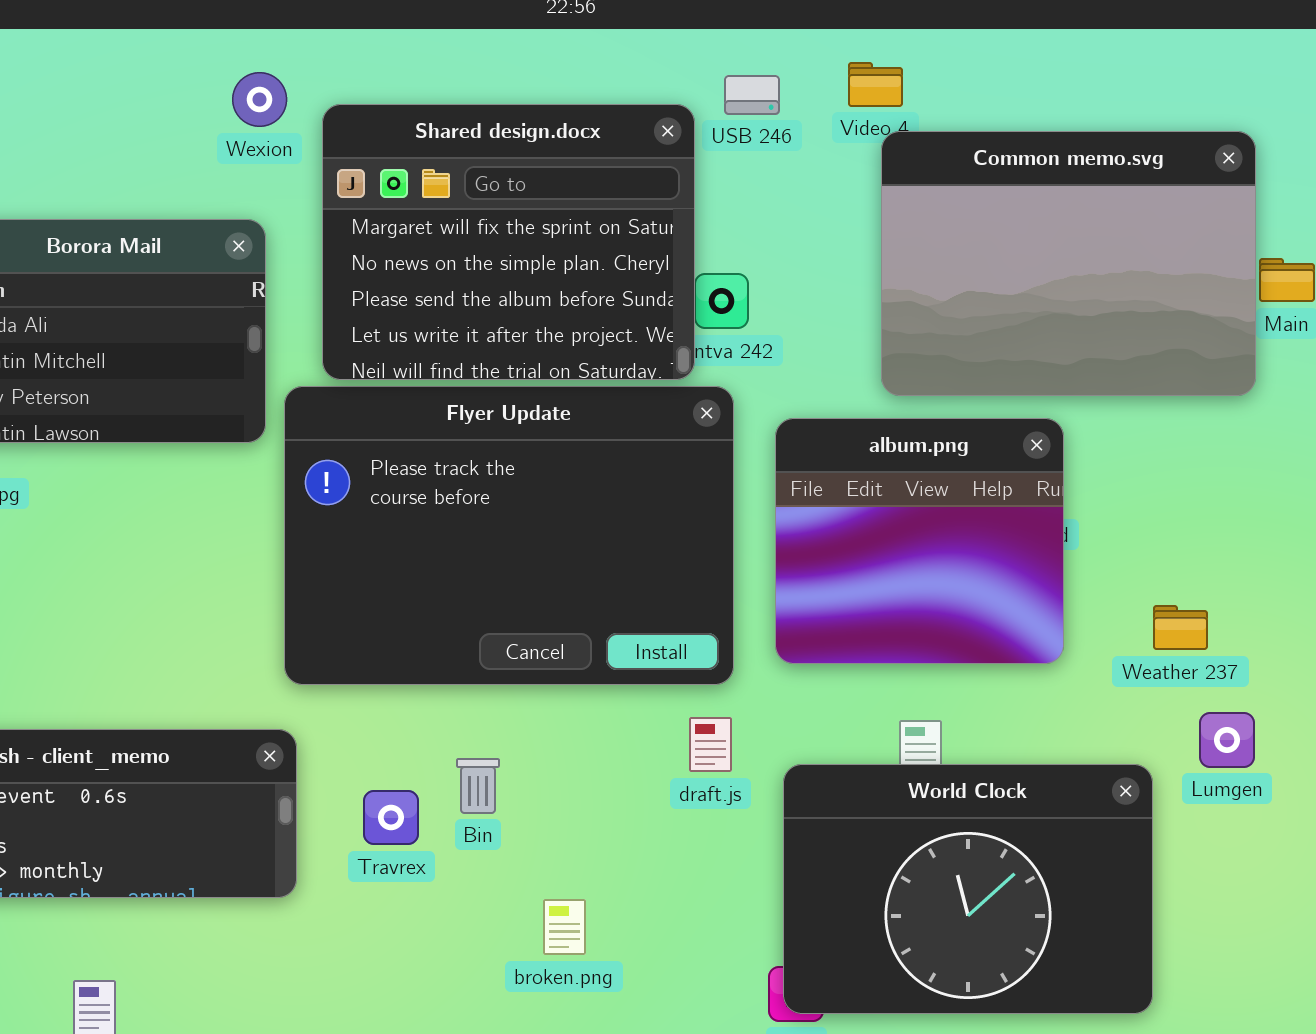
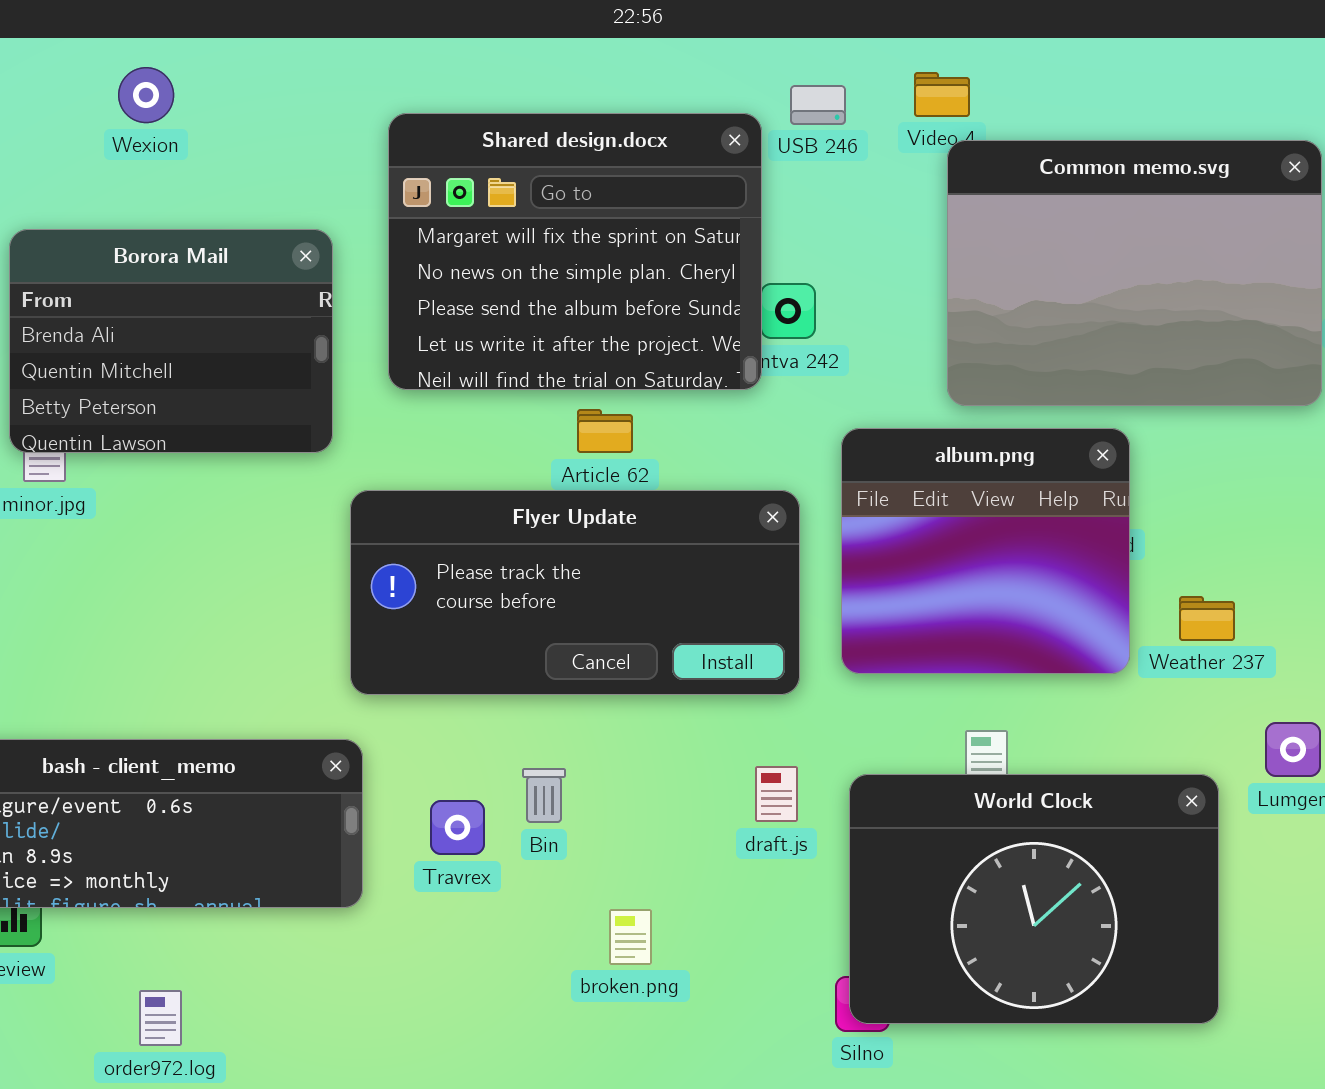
Wexion: [232,72,287,127] -> [118,67,174,123], moved
Flyer Update: [284,386,734,685] -> [350,490,800,695], resized
Weather 237: [1153,605,1208,650] -> [1179,596,1235,641], moved
draft.js: [689,717,732,772] -> [755,766,798,822], moved

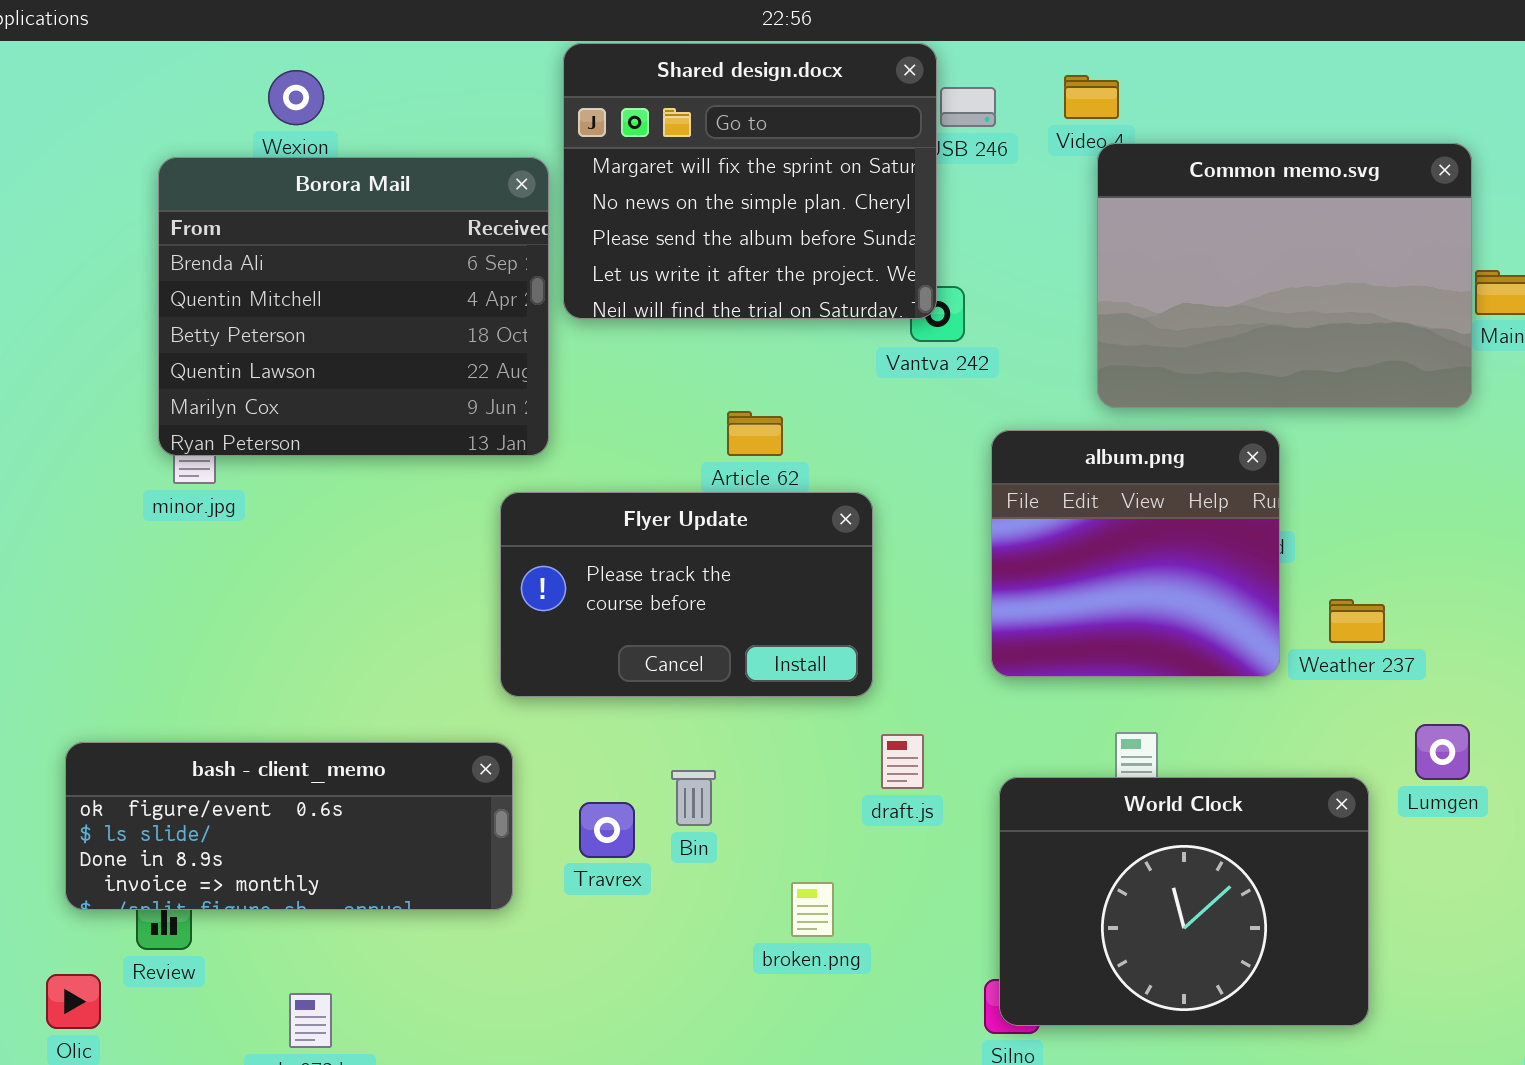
Shared design.docx: [388,113,762,390] -> [563,43,937,319], moved
Borora Mail: [9,229,333,453] -> [158,157,549,456], resized
Flyer Update: [350,490,800,695] -> [500,492,873,697], resized
draft.js: [755,766,798,822] -> [881,734,924,789], moved
broken.png: [609,909,652,965] -> [791,882,834,937], moved

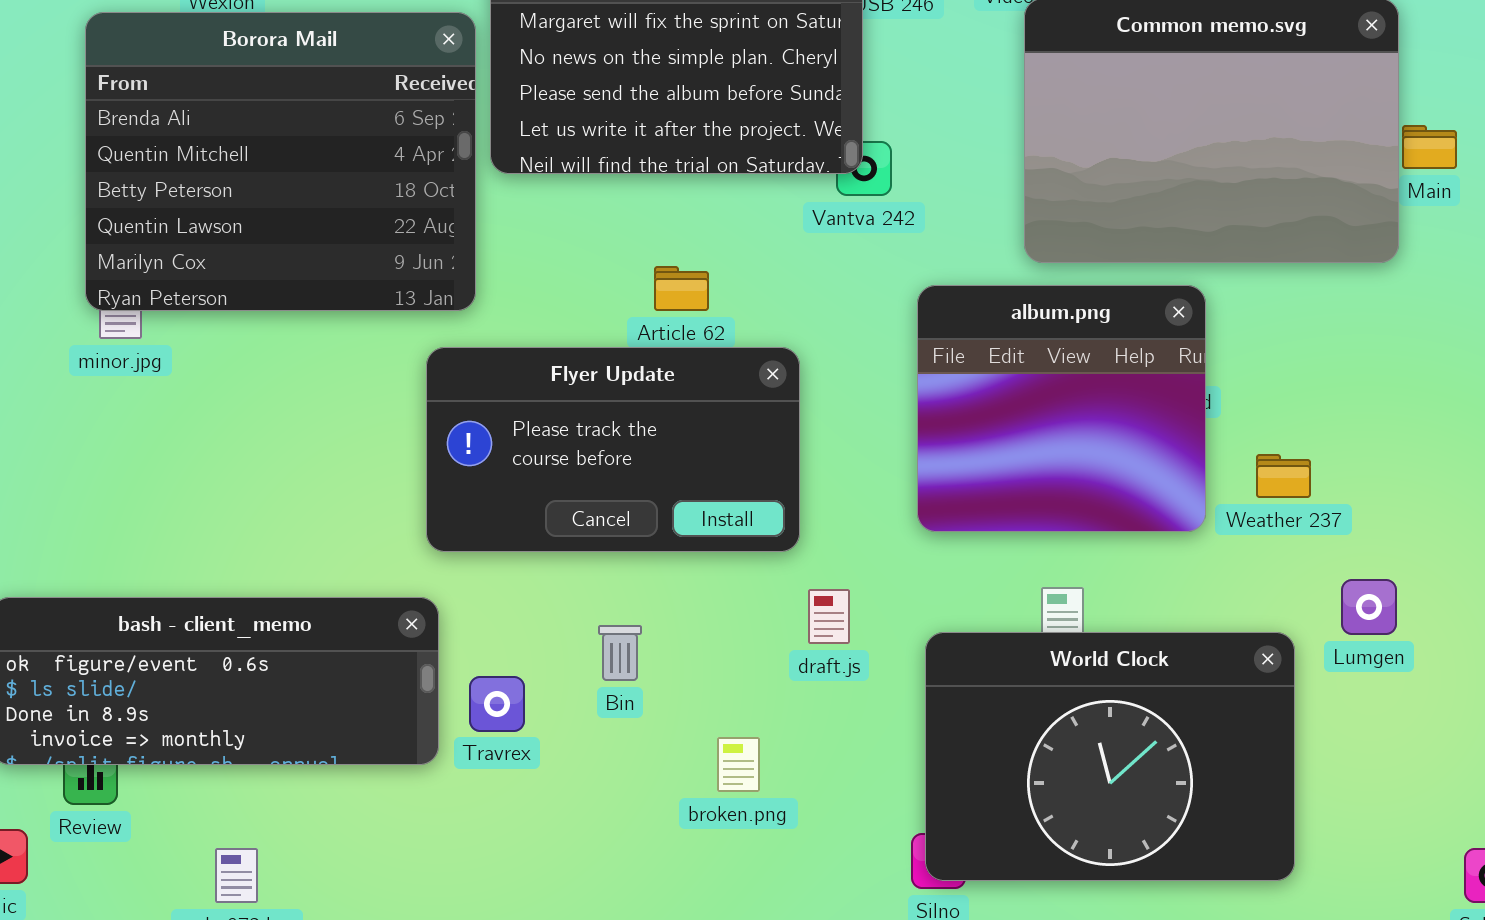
Travrex: [579,802,635,858] -> [469,676,525,732], moved

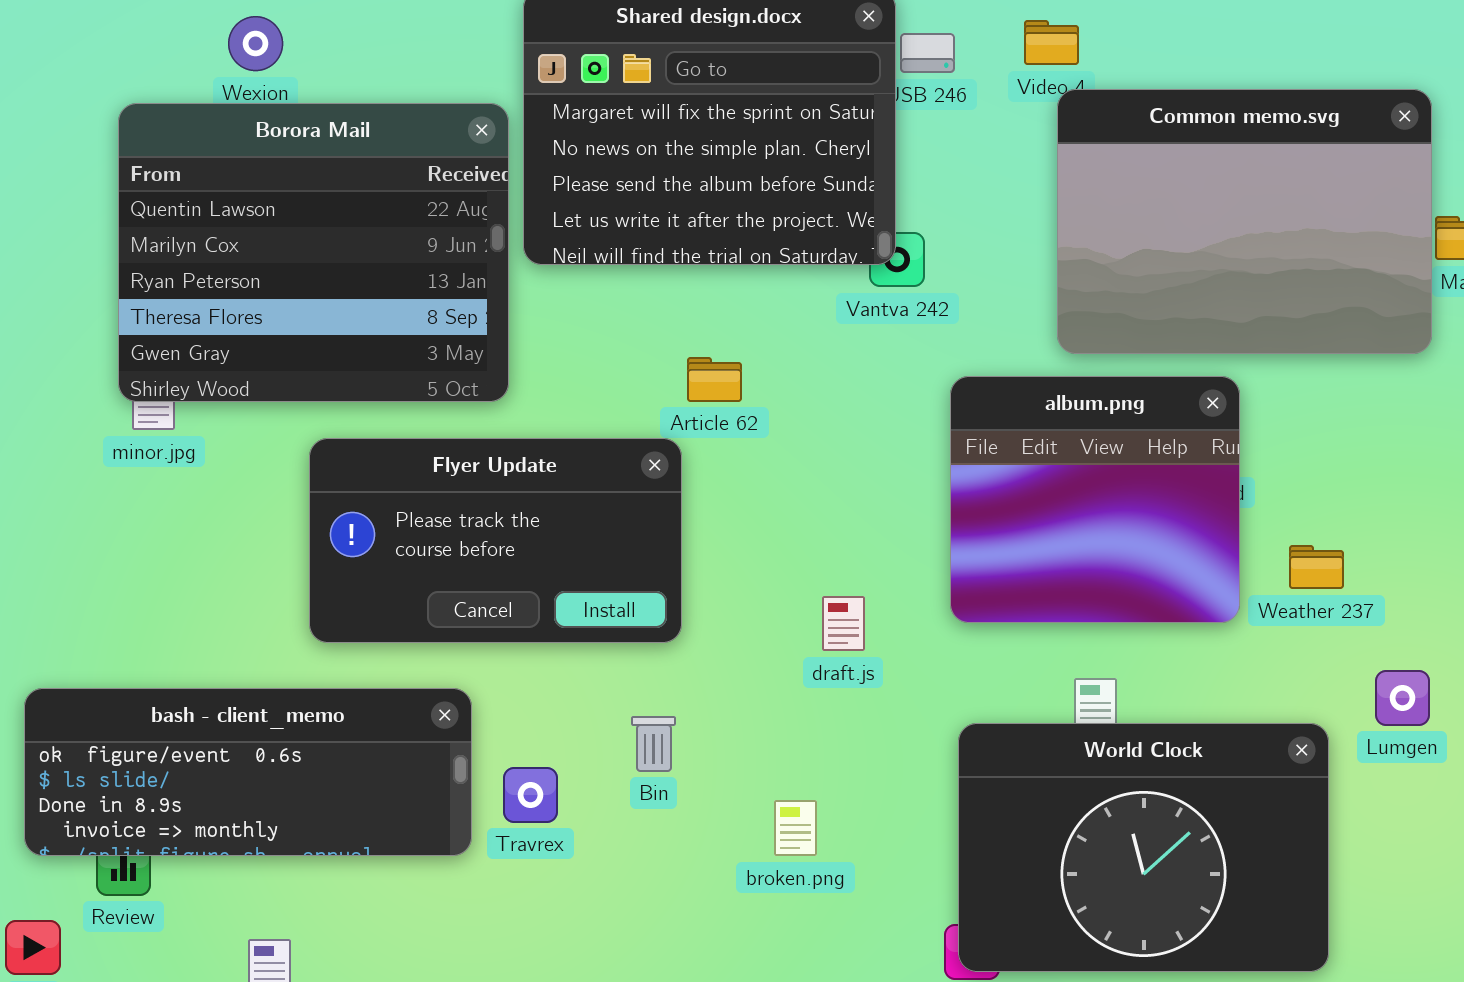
Borora Mail: [85,12,476,311] -> [118,103,509,402], scrolled down 3 rows
Flyer Update: [426,347,800,552] -> [309,438,682,643], moved
draft.js: [808,589,850,644] -> [822,596,865,651], moved
broken.png: [717,737,760,792] -> [774,800,817,856], moved

